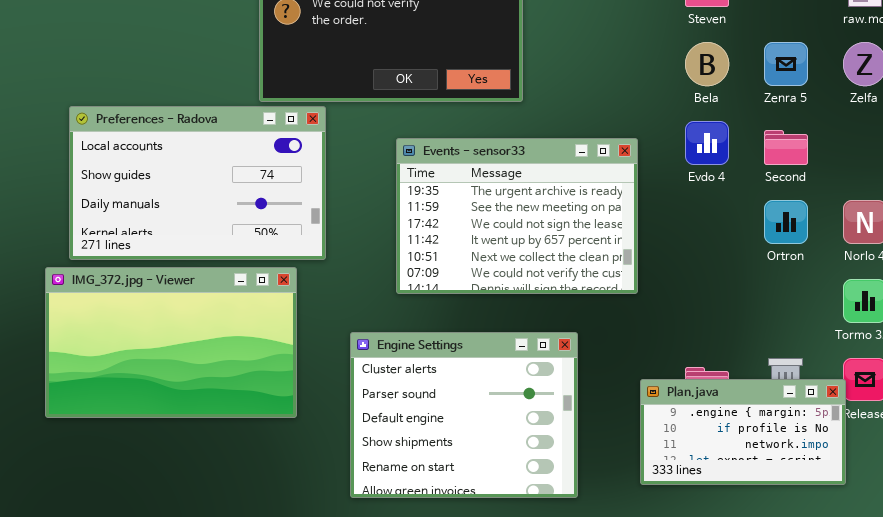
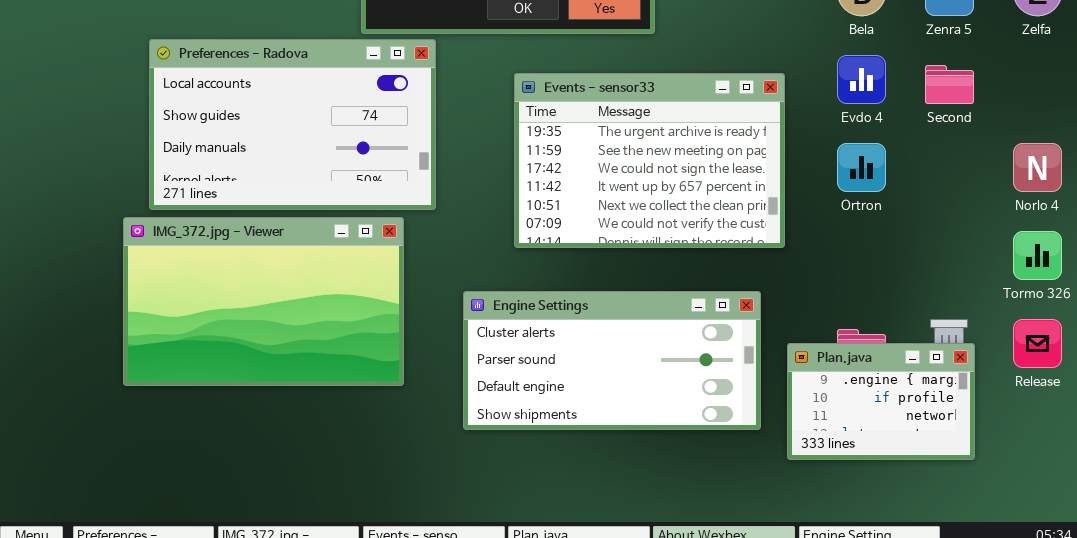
Ortron: [764,200,808,244] -> [837,143,886,192], moved
Engine Settings: [350,332,578,498] -> [463,291,761,430], resized
Plan.java: [640,379,846,485] -> [787,343,975,460], resized

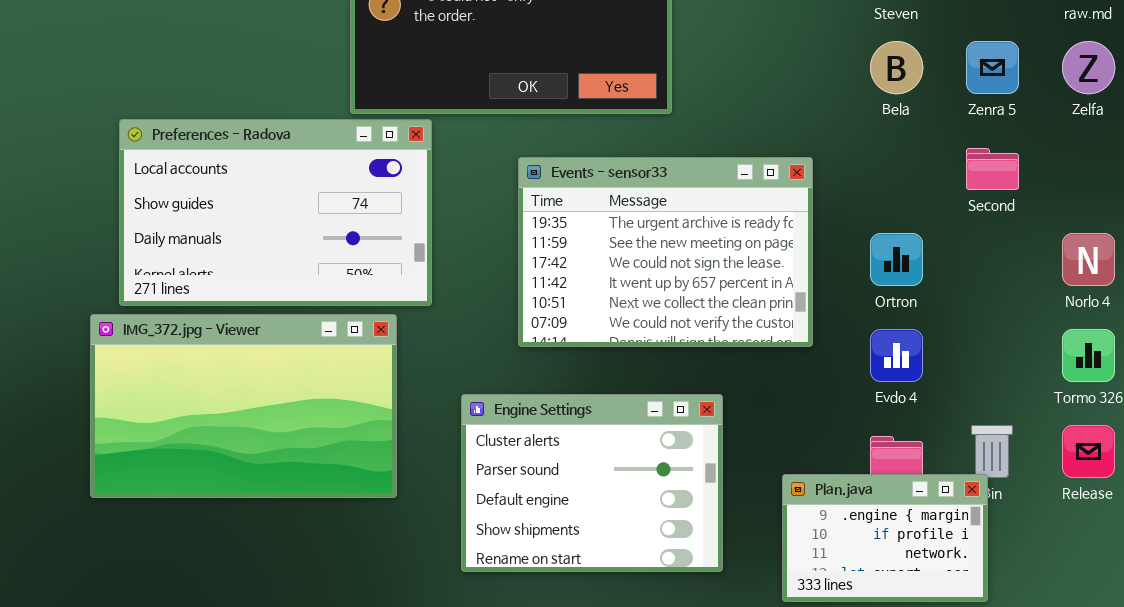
Evdo 4: [837,55,886,104] -> [870,329,923,382], moved
Engine Settings: [463,291,761,430] -> [461,394,723,572], resized
Plan.java: [787,343,975,460] -> [782,474,988,602], moved

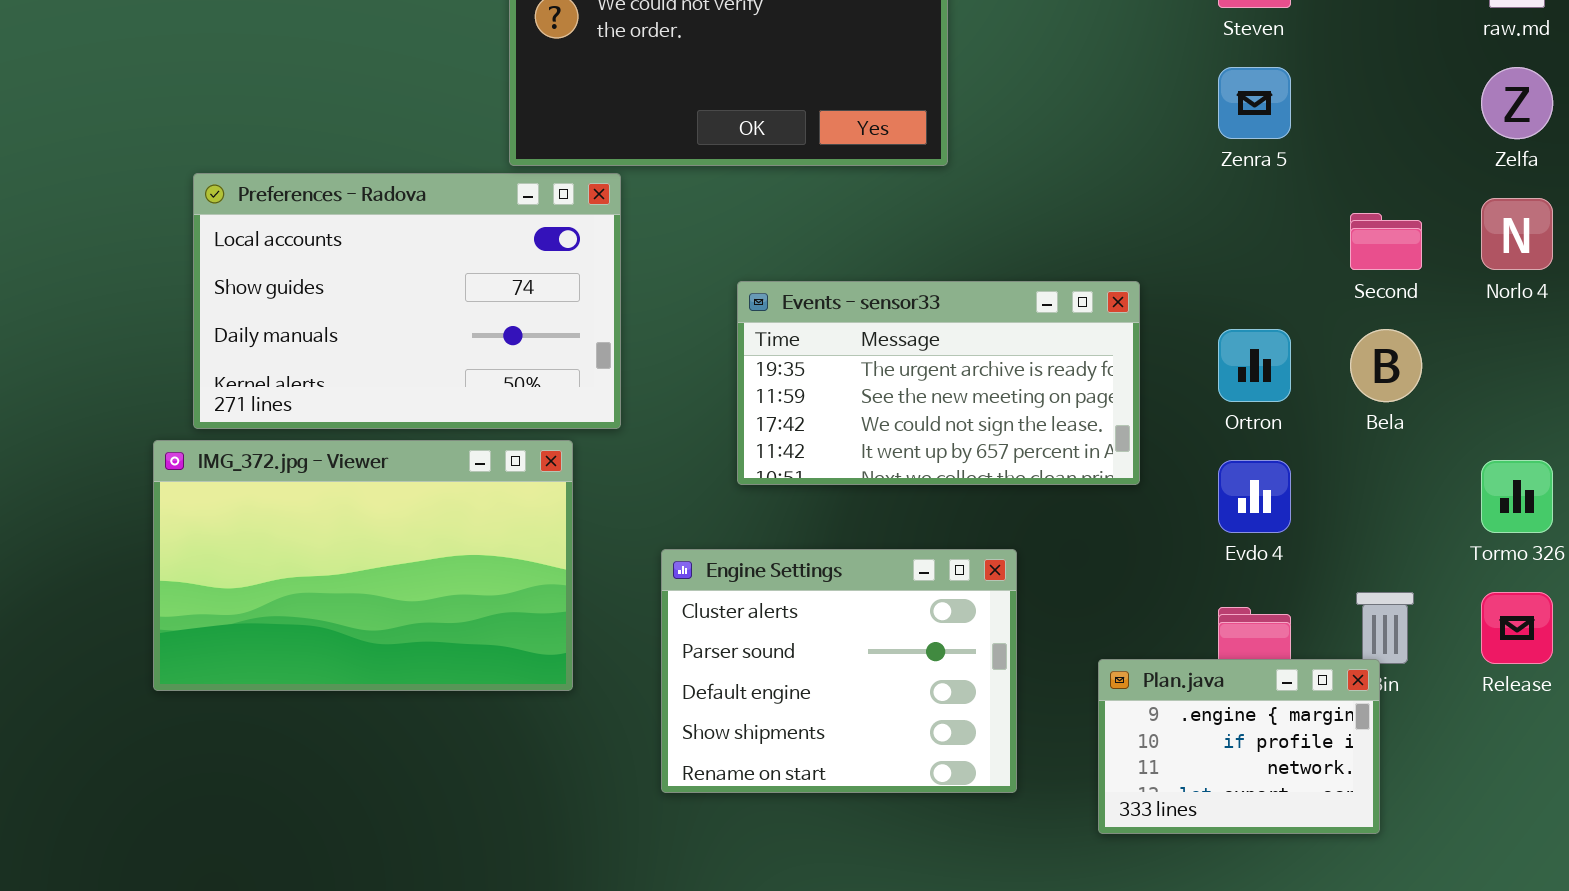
Bela: [870,41,923,94] -> [1350,329,1422,402], moved
Zenra 5: [966,41,1019,94] -> [1218,67,1291,139], moved
Events - sensor33: [518,157,813,347] -> [737,281,1140,485], resized
Norlo 4: [1062,233,1115,286] -> [1481,198,1553,270], moved

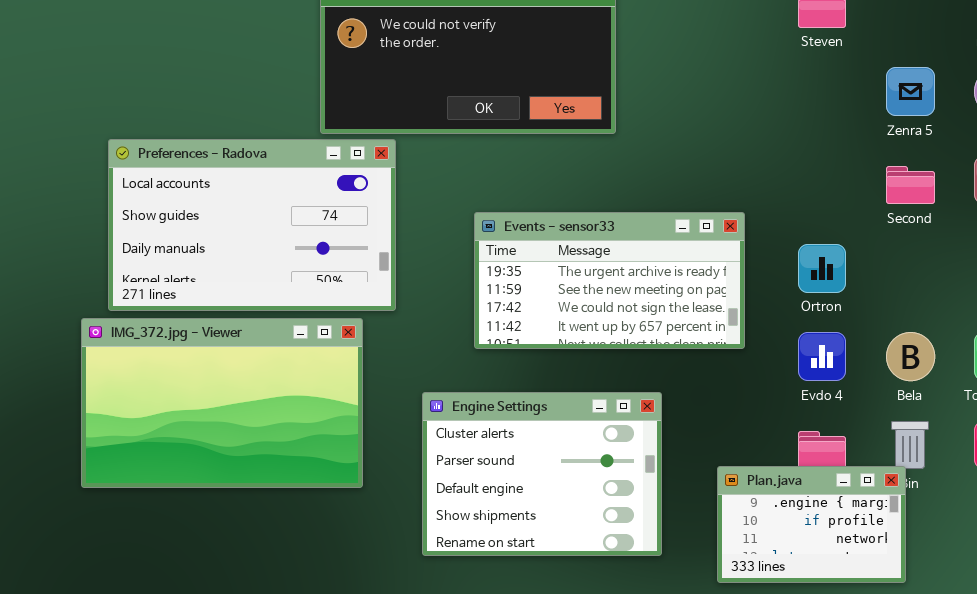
Zenra 5: [1218,67,1291,139] -> [886,67,935,116], moved
Bela: [1350,329,1422,402] -> [886,332,935,381], moved

